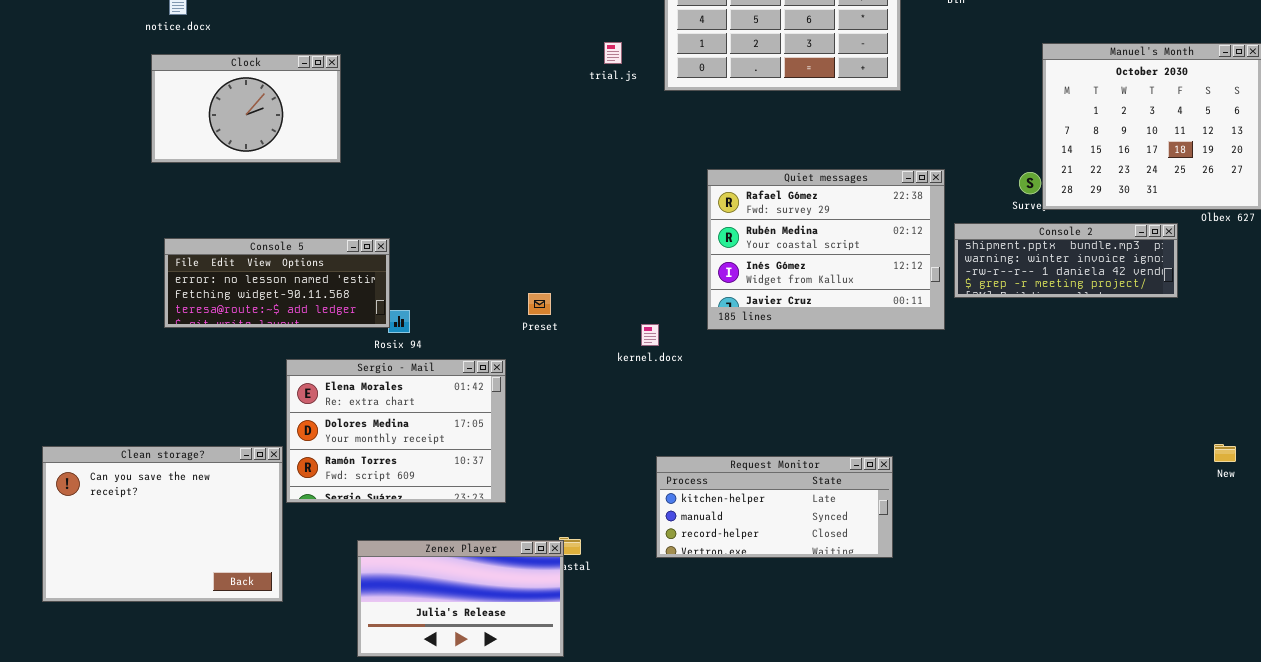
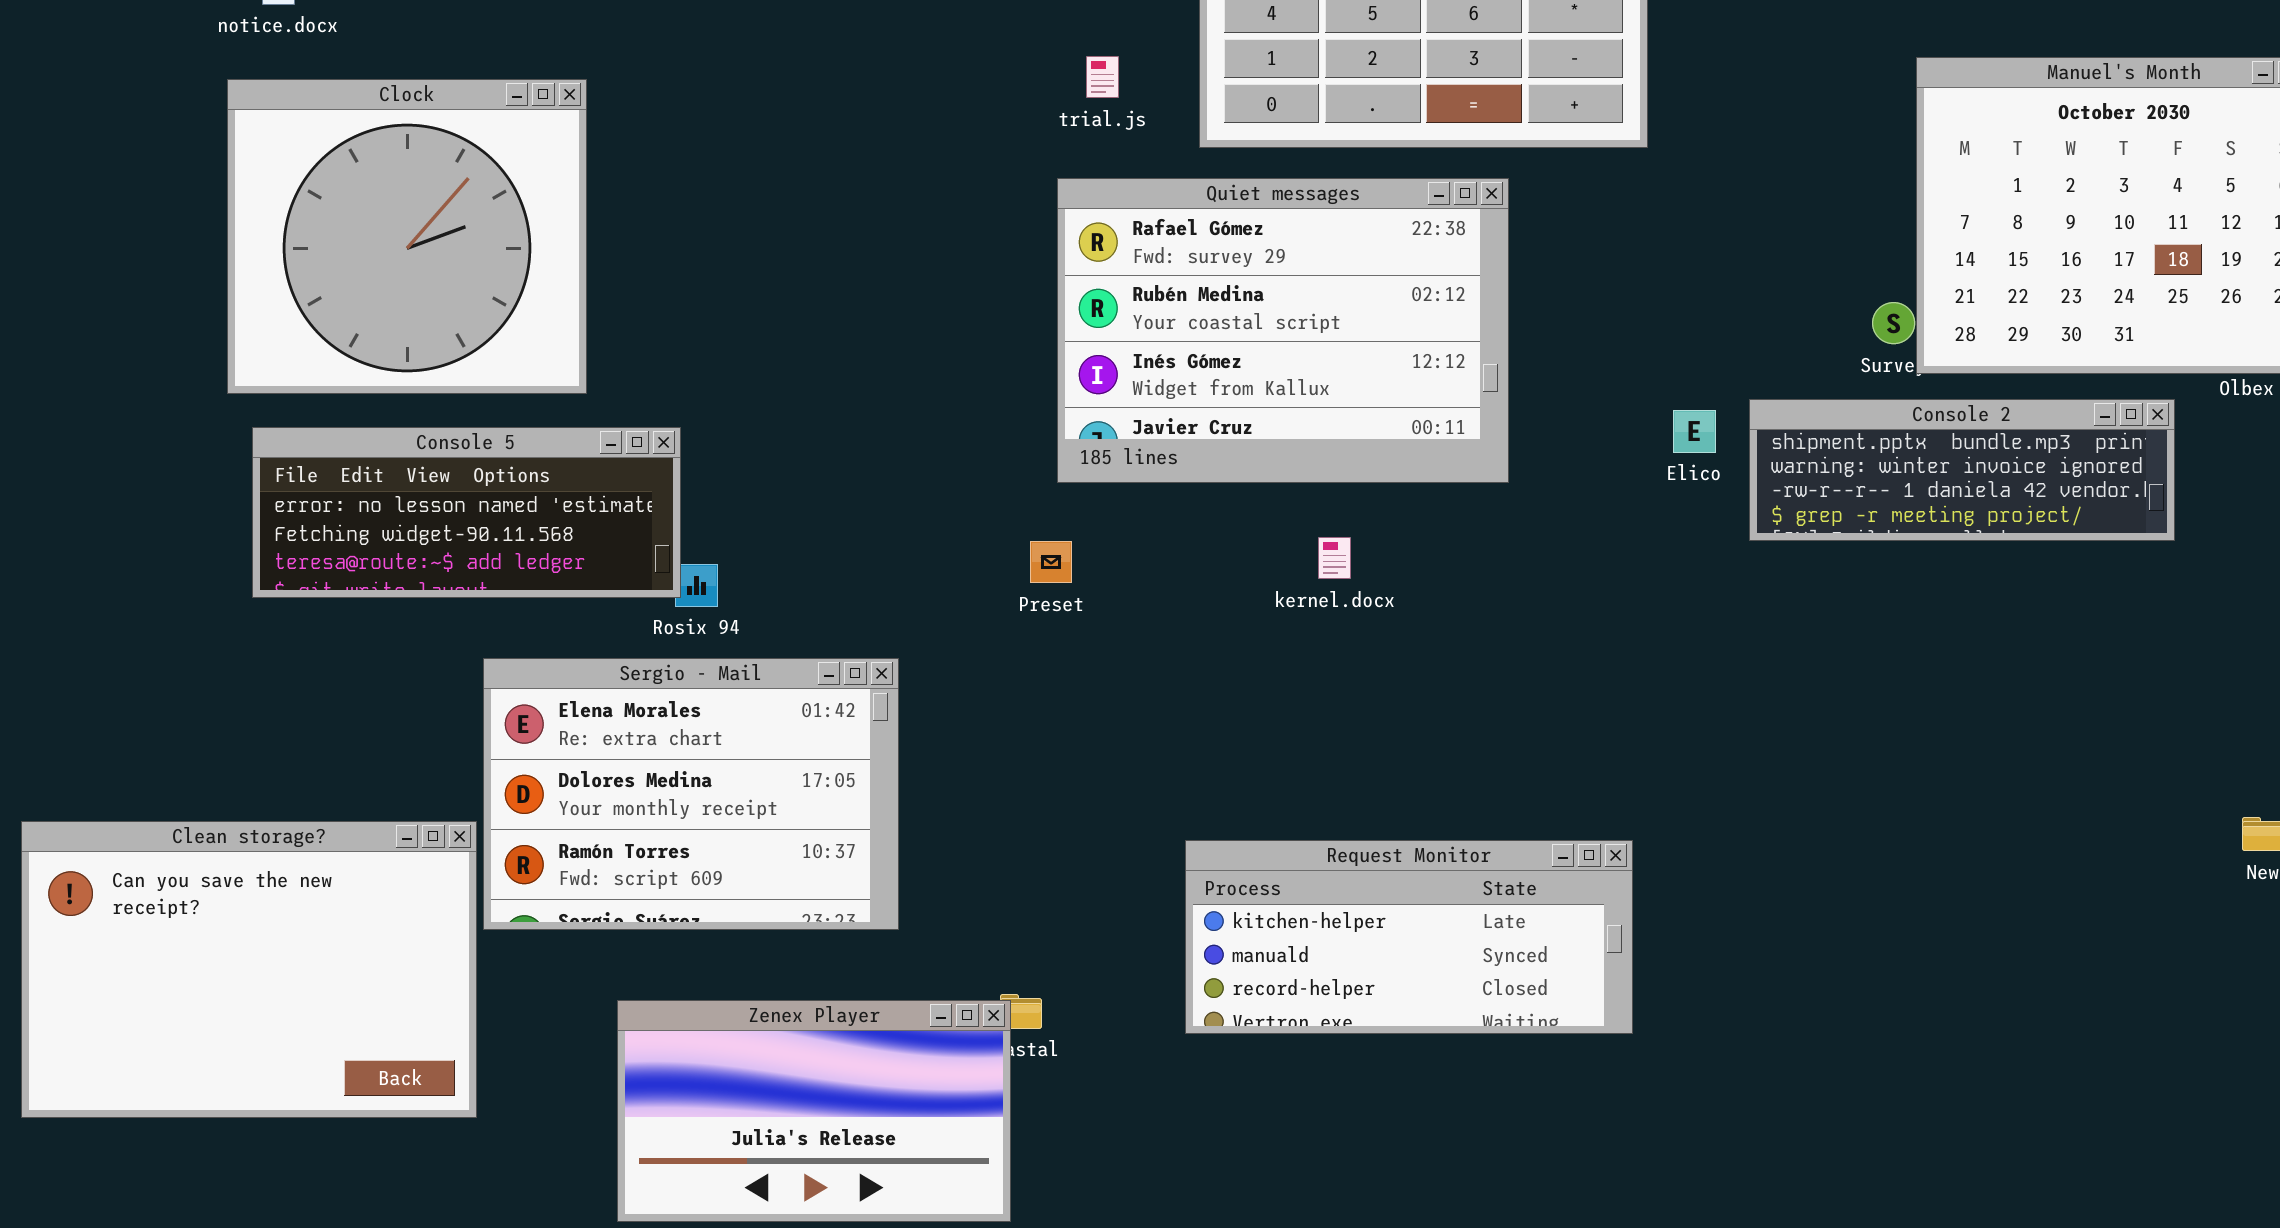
Clock: [151,54,341,163] -> [227,79,587,394], resized
Quiet messages: [707,169,945,330] -> [1057,178,1509,483], moved
Preset: [528,293,551,315] -> [1030,541,1072,583], moved
kernel.docx: [641,324,659,346] -> [1318,537,1351,579], moved

